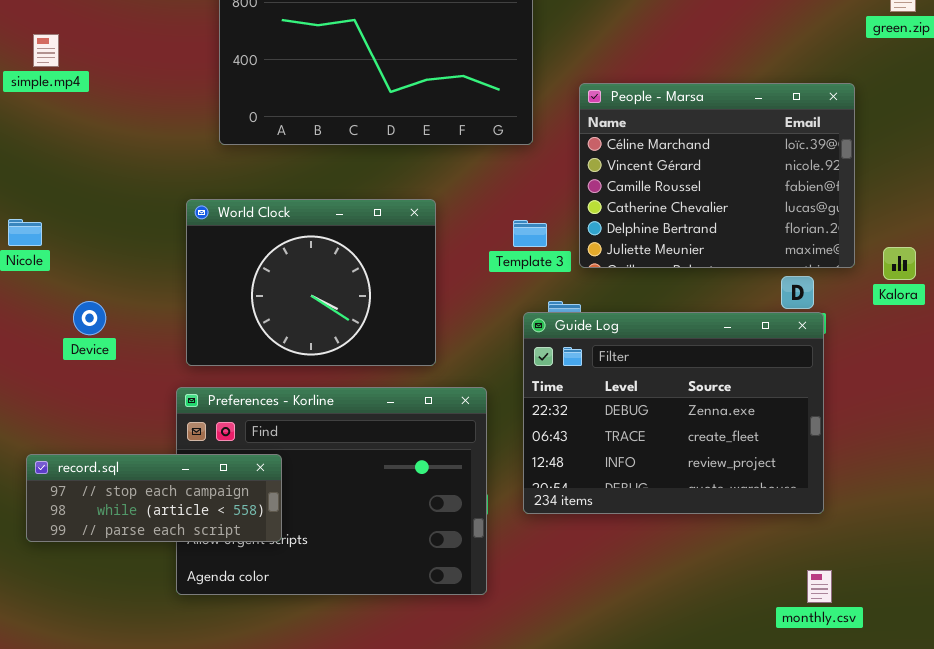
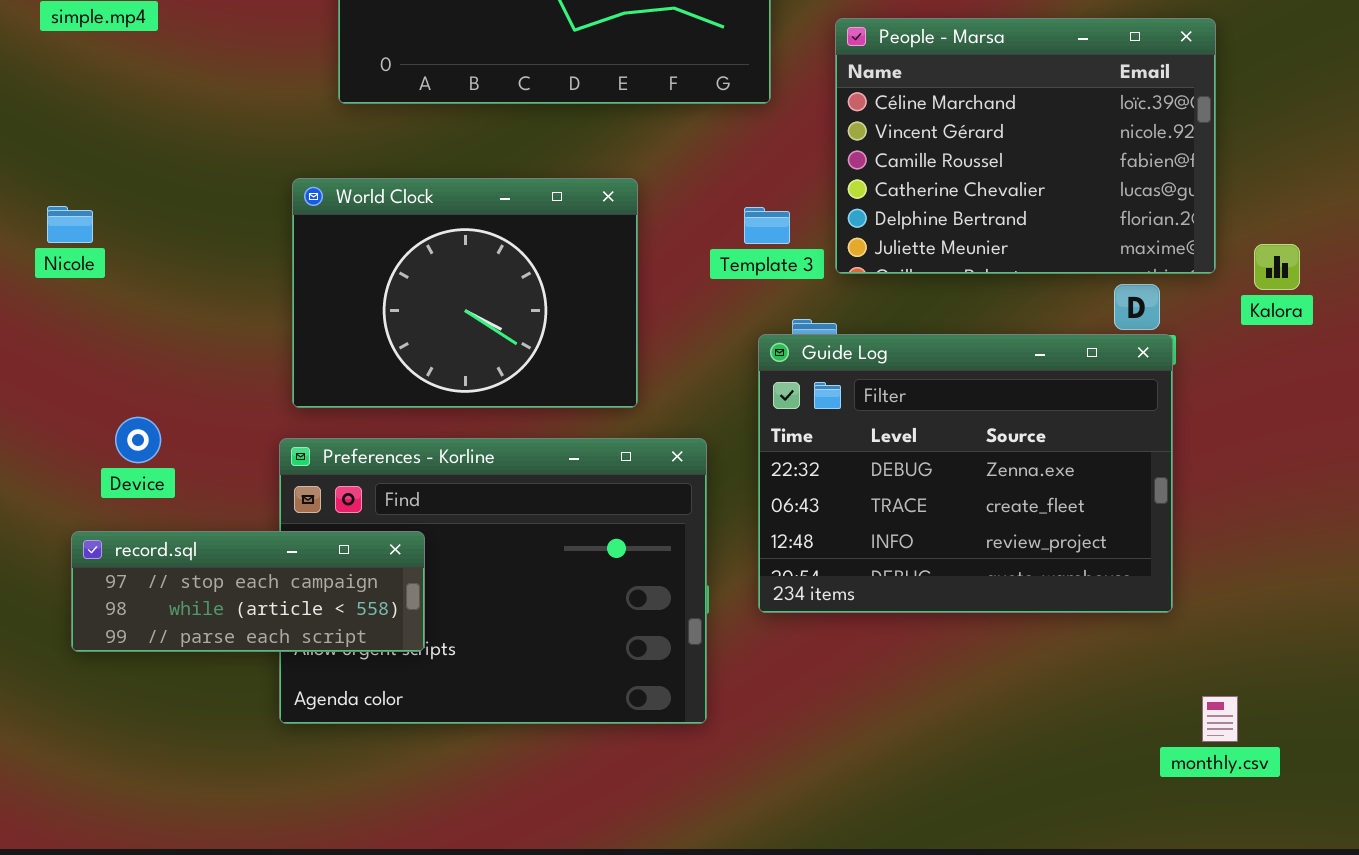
Device: [73,301,106,335] -> [115,417,161,463], moved
monthly.csv: [807,570,832,603] -> [1202,696,1238,742], moved

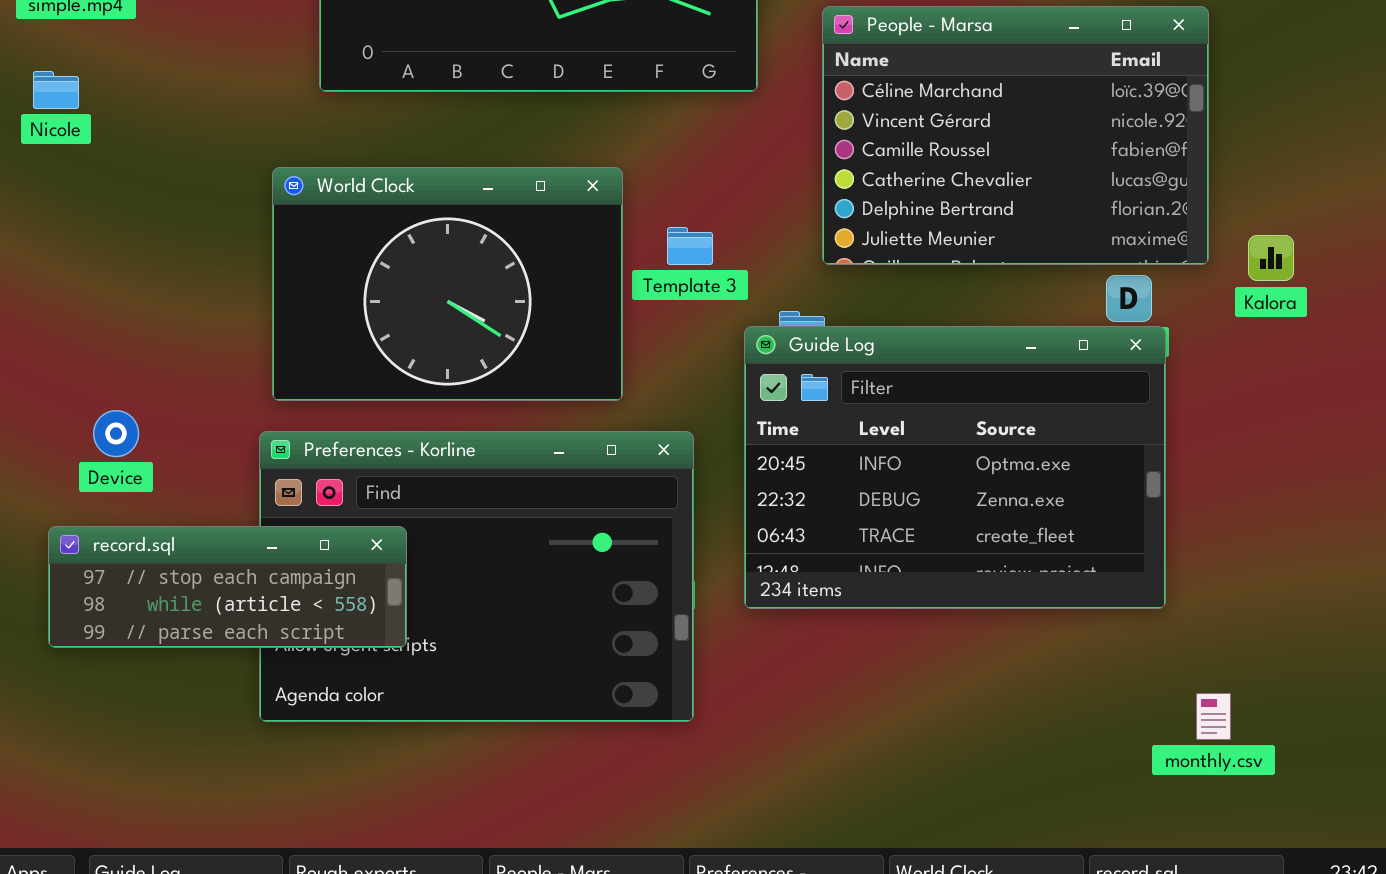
Nicole: [47,206,93,243] -> [33,71,79,109], moved
Template 3: [744,207,790,244] -> [667,227,713,265], moved
Guide Log: [758,334,1173,613] -> [744,326,1166,609], scrolled up 1 row

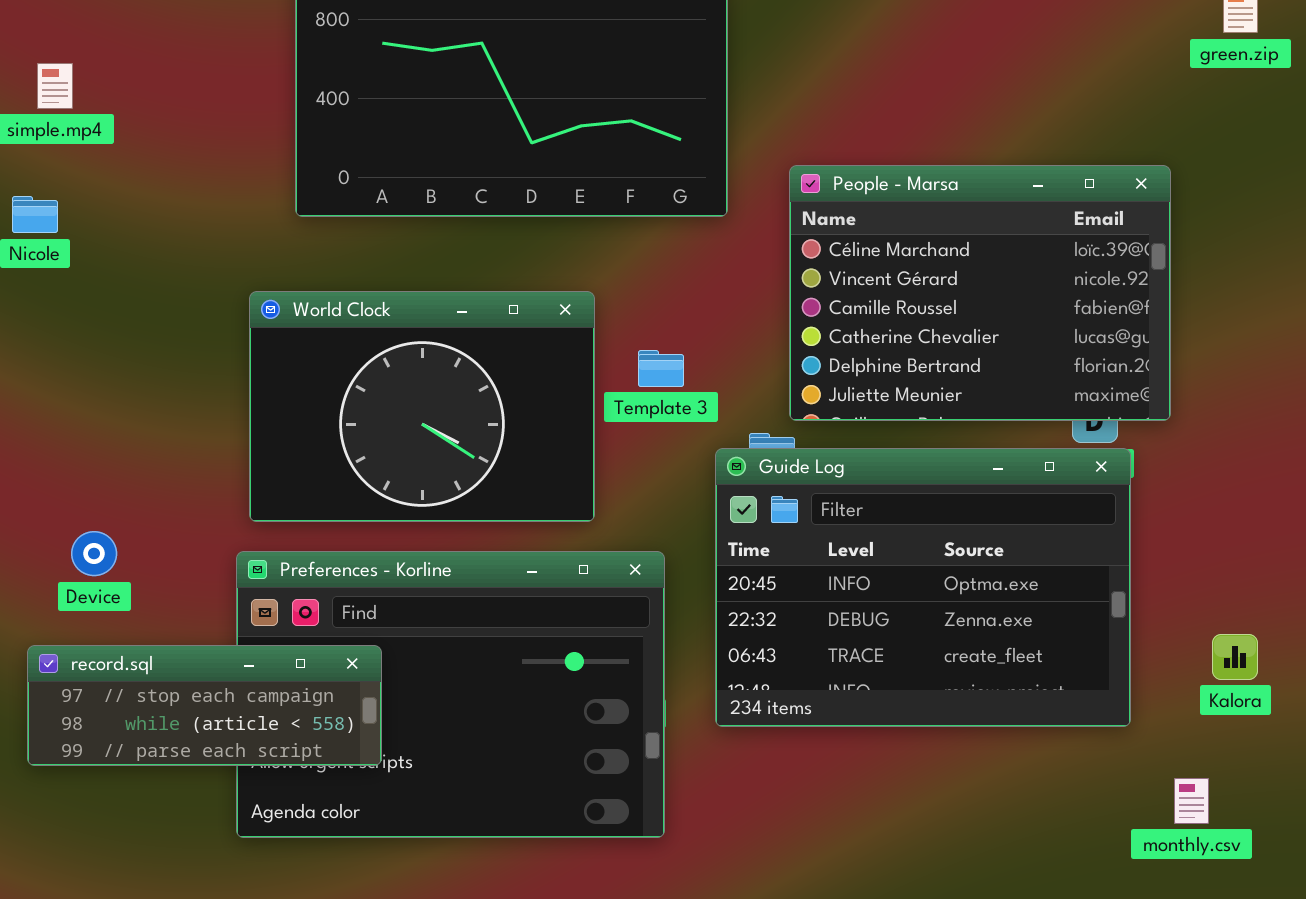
People - Marsa: [822,6,1209,265] -> [789,165,1171,421], moved
Kalora: [1248,235,1294,281] -> [1212,634,1258,680], moved
monthly.csv: [1196,693,1231,740] -> [1174,778,1209,824], moved

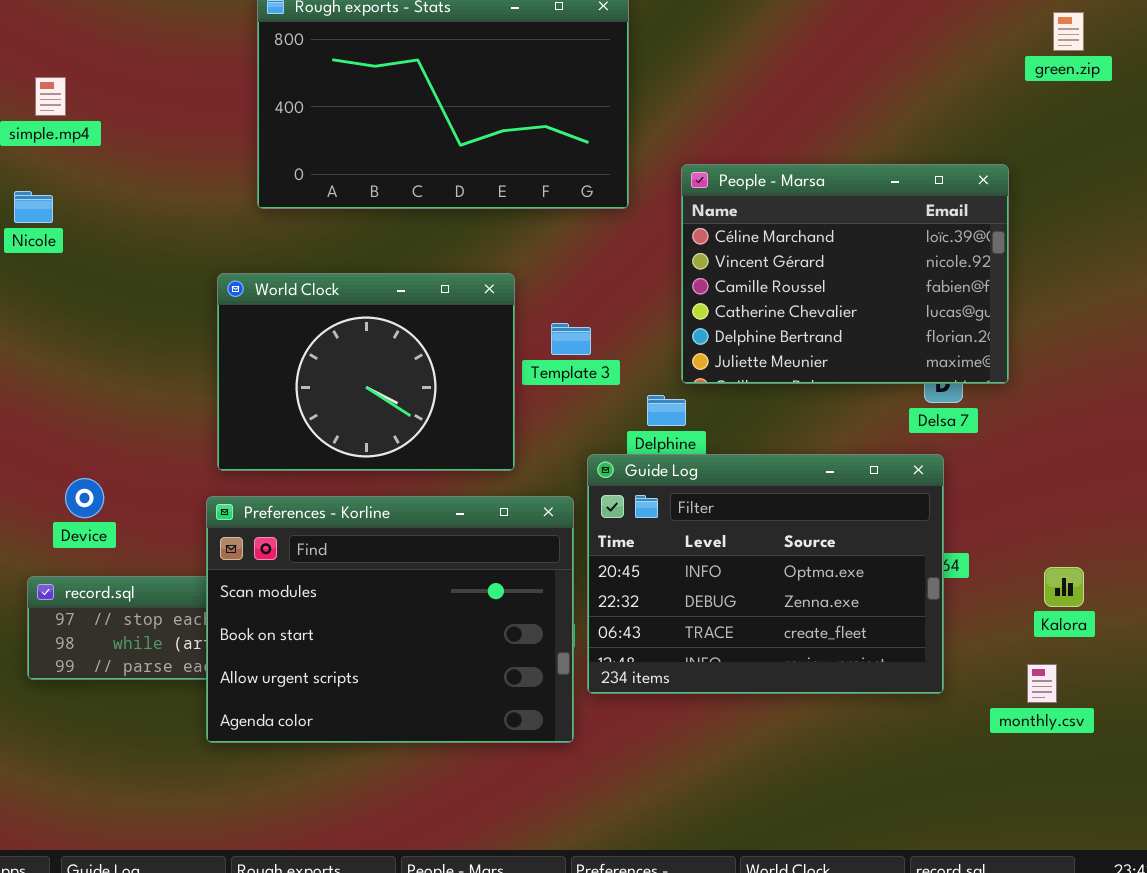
Guide Log: [715,448,1131,727] -> [587,454,944,694], moved
Preferences - Korline: [236,551,665,838] -> [206,496,574,743], raised
monthly.csv: [1174,778,1209,824] -> [1027,664,1057,703], moved

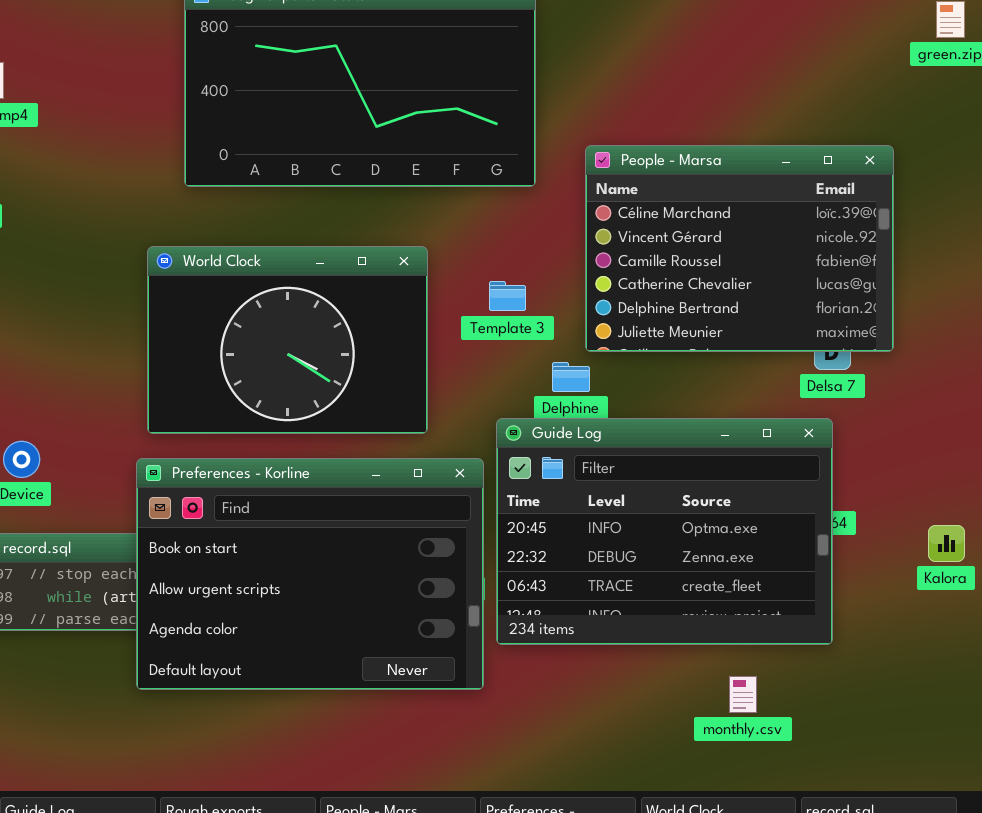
Template 3: [551,323,591,355] -> [489,281,526,311], moved
Preferences - Korline: [206,496,574,743] -> [136,458,484,690], scrolled down 1 row
monthly.csv: [1027,664,1057,703] -> [729,676,757,713], moved

